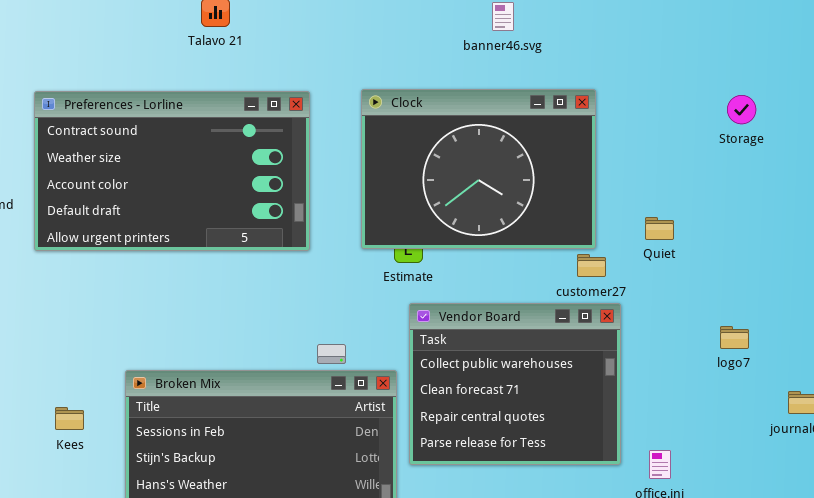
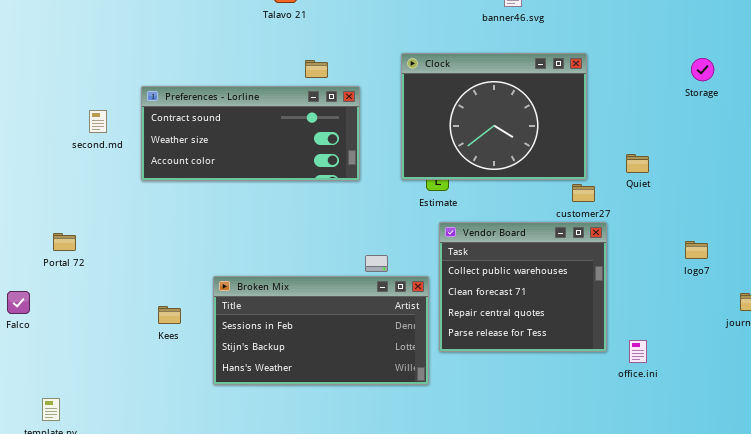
Preferences - Lorline: [34,91,310,251] -> [141,86,360,181], resized

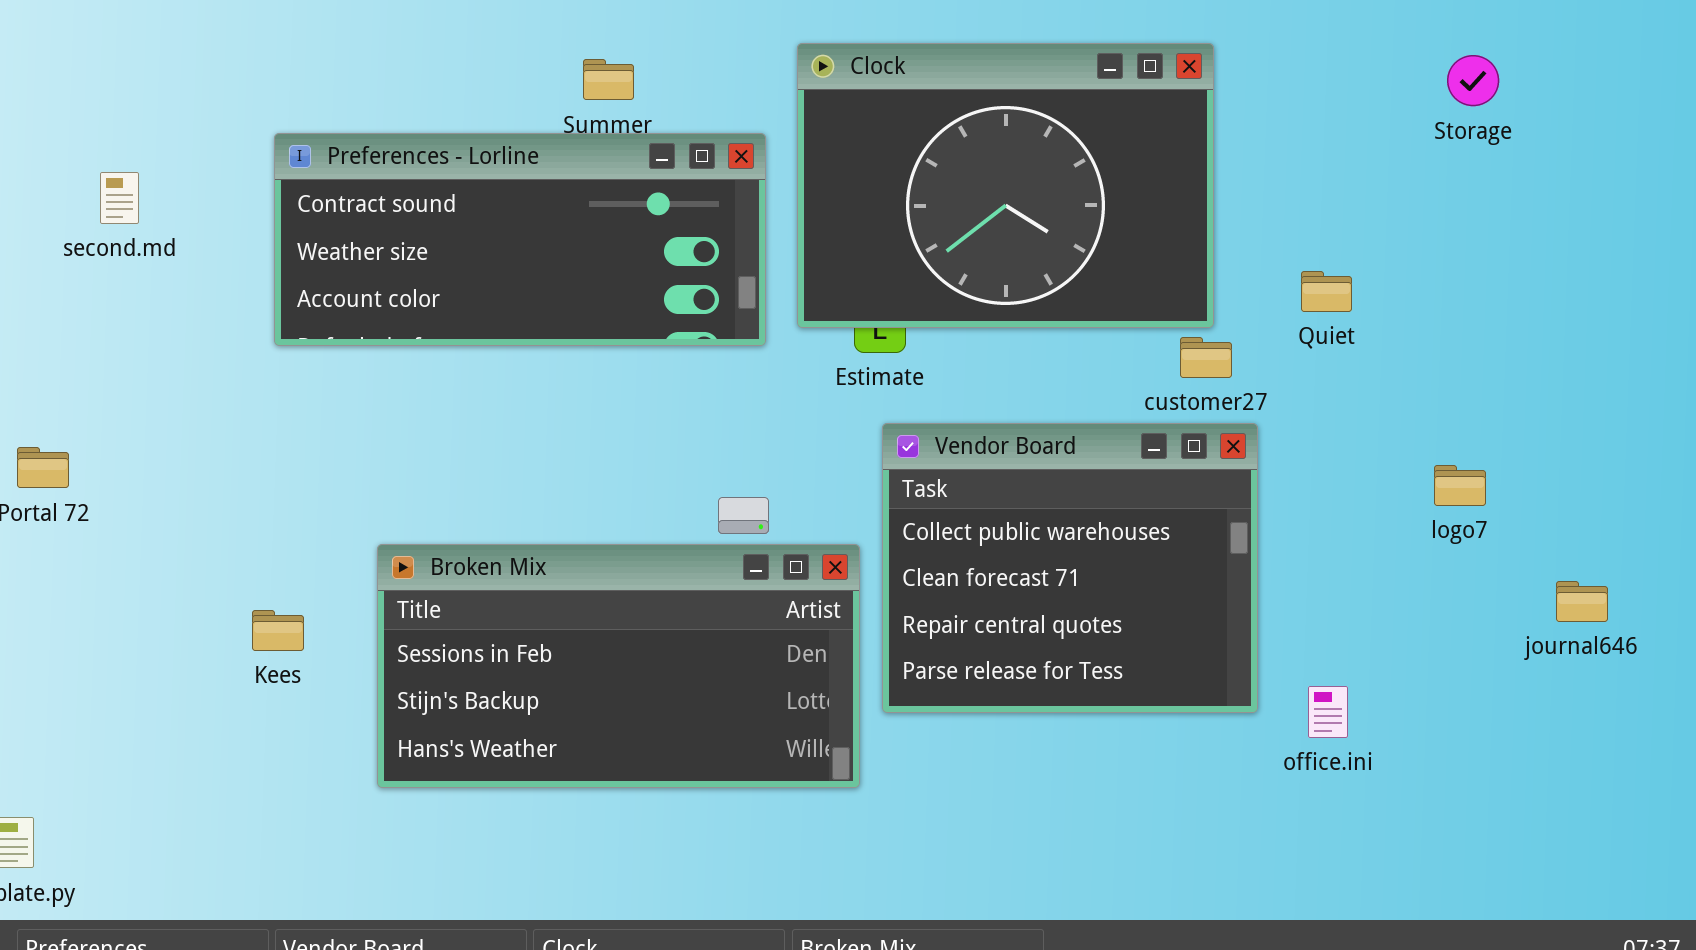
Preferences - Lorline: [141,86,360,181] -> [274,133,766,346], moved

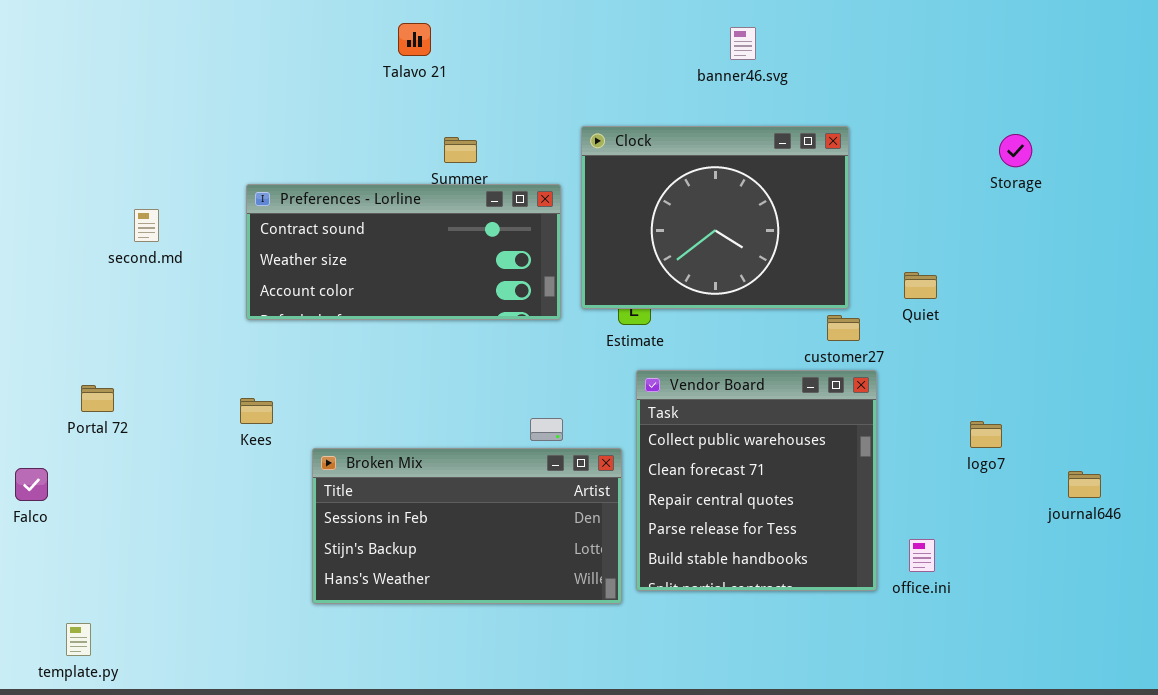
Vendor Board: [882,423,1258,713] -> [636,370,877,591], resized
logo7: [1434,465,1486,506] -> [970,421,1002,448], moved
Kees: [252,610,304,651] -> [240,398,273,424], moved

